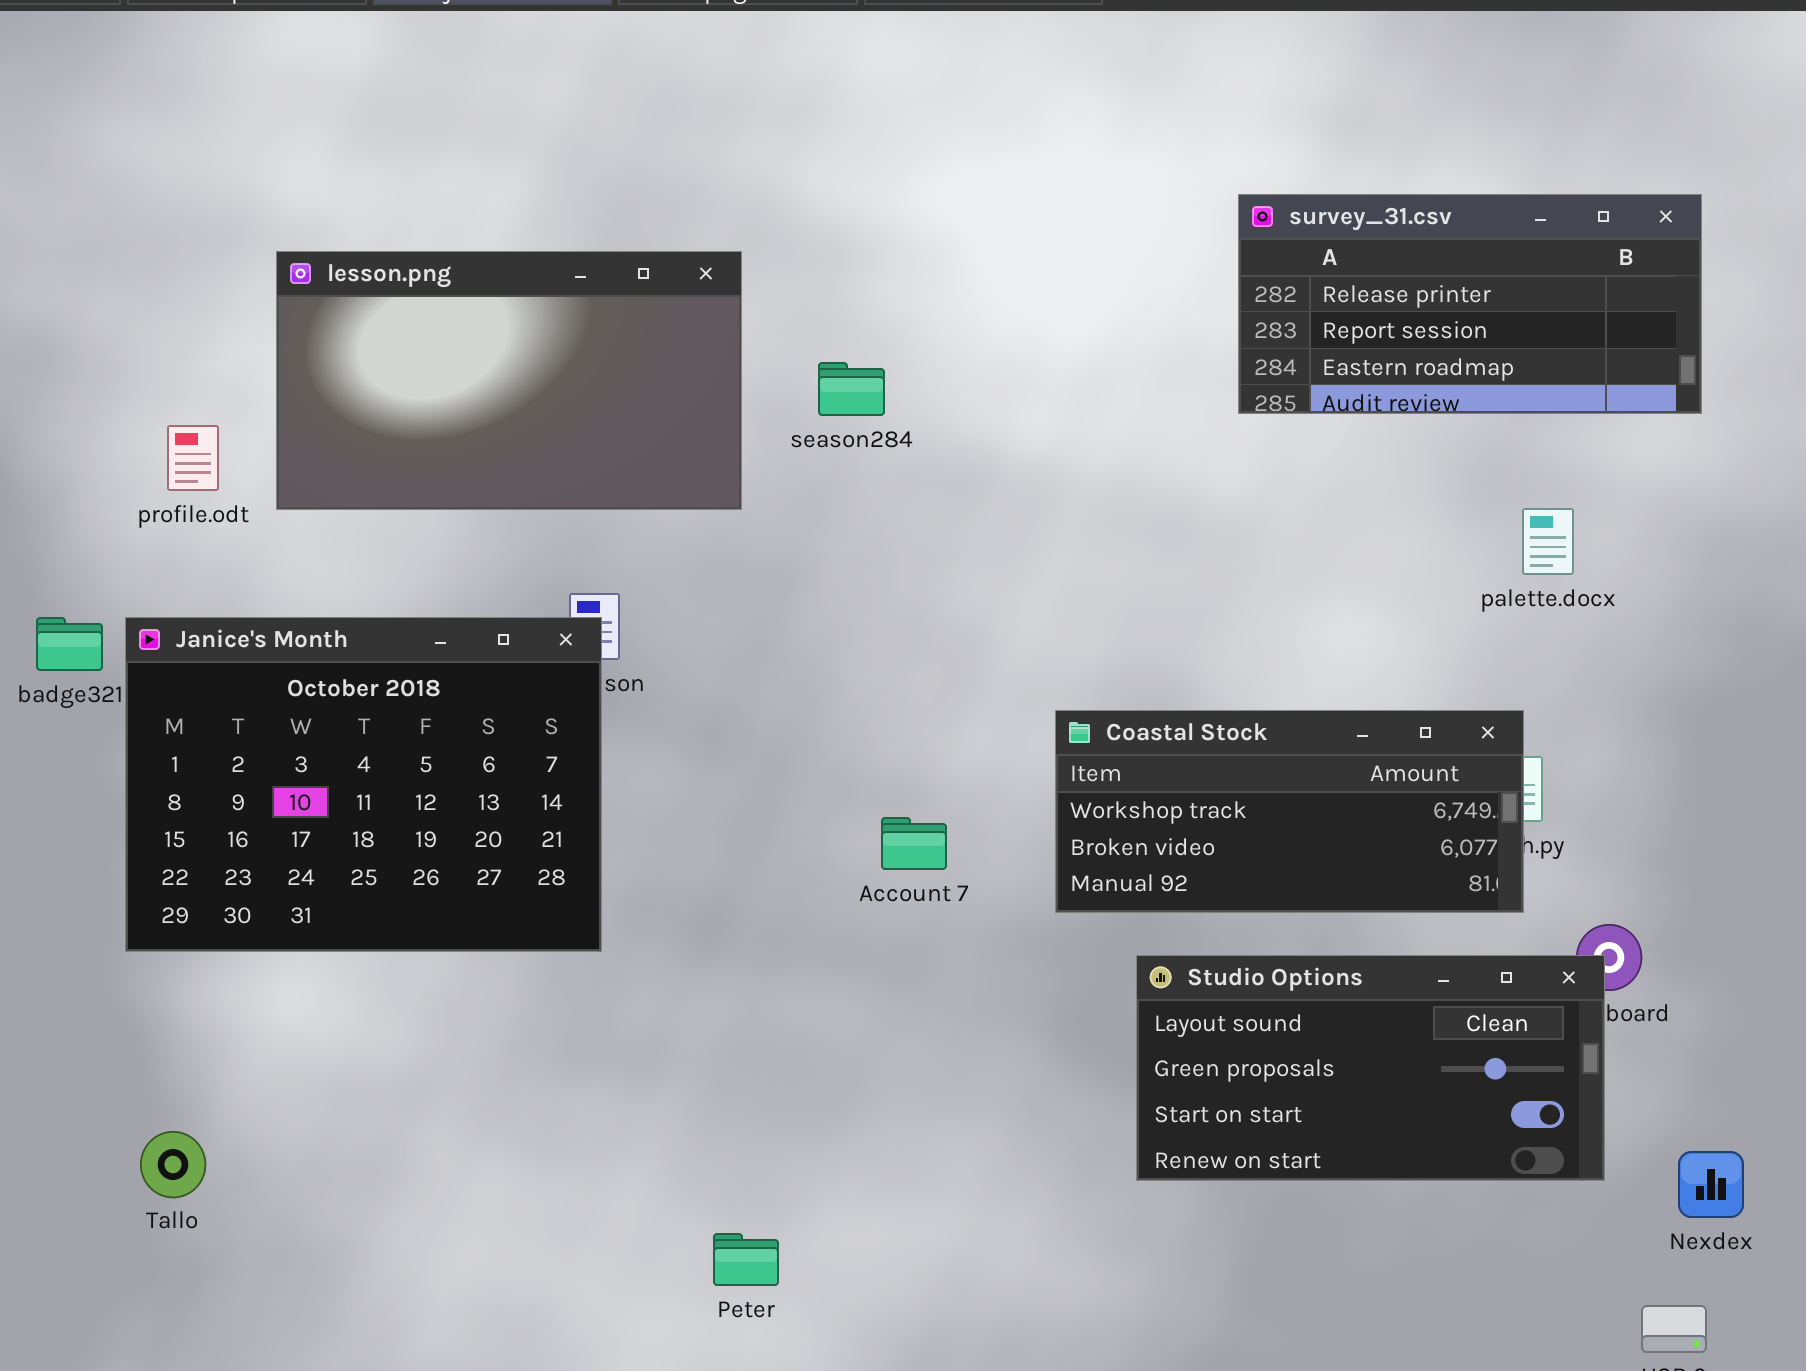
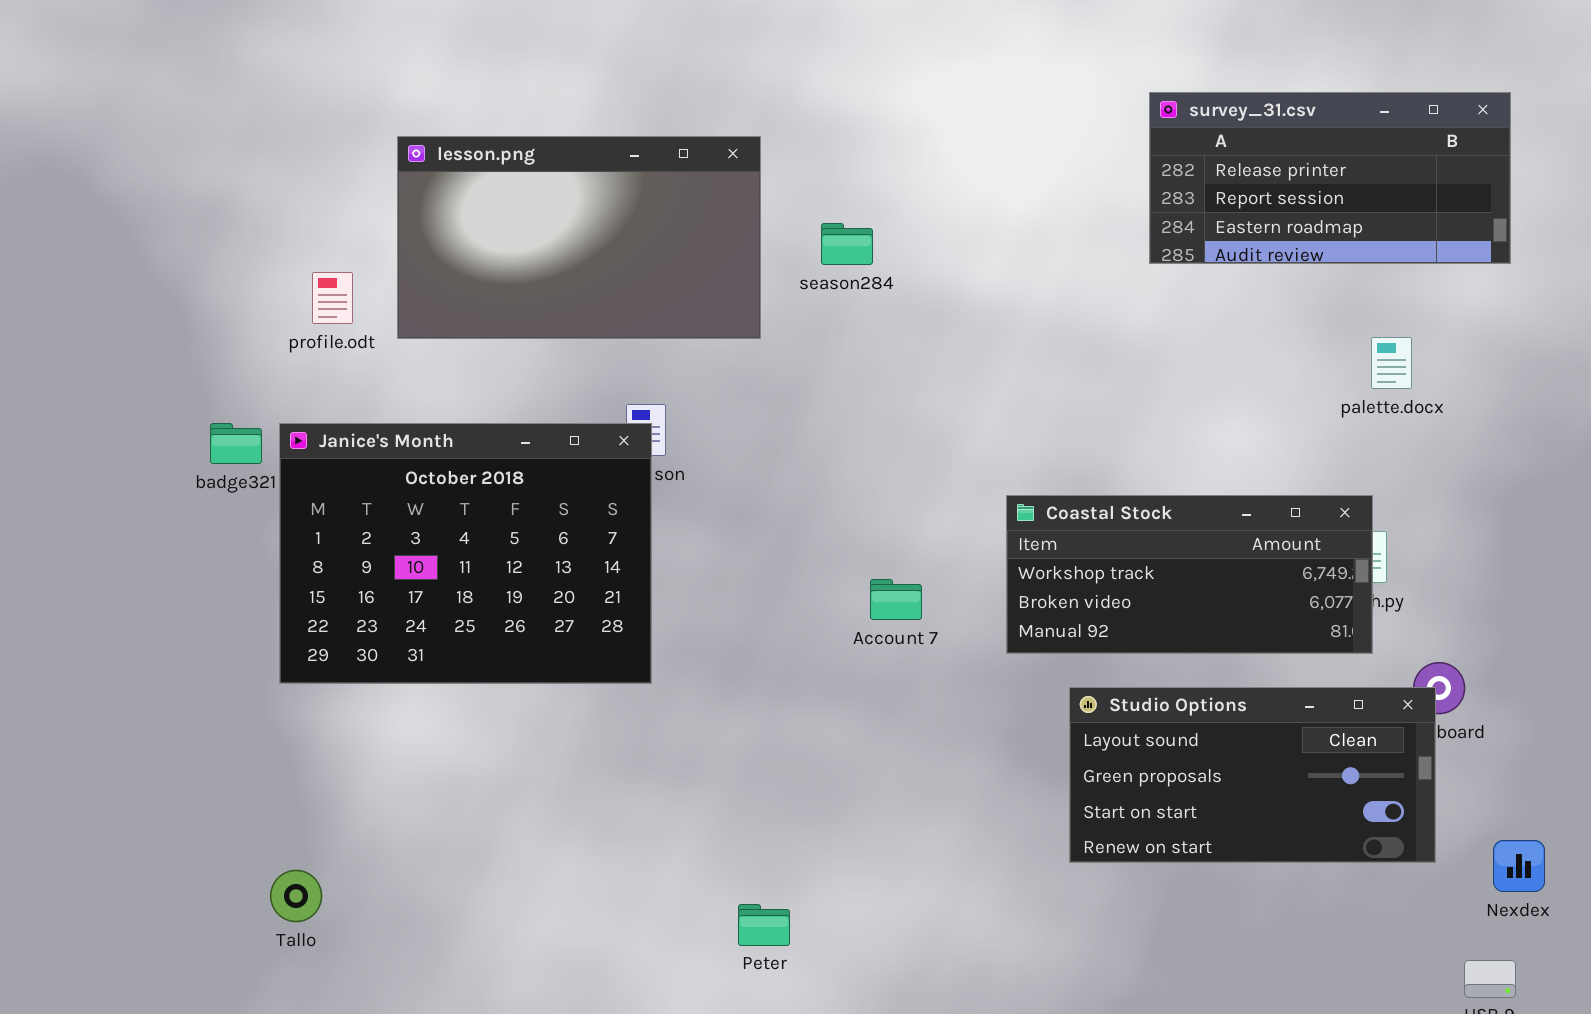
Tallo: [140,1131,206,1198] -> [270,870,322,922], moved

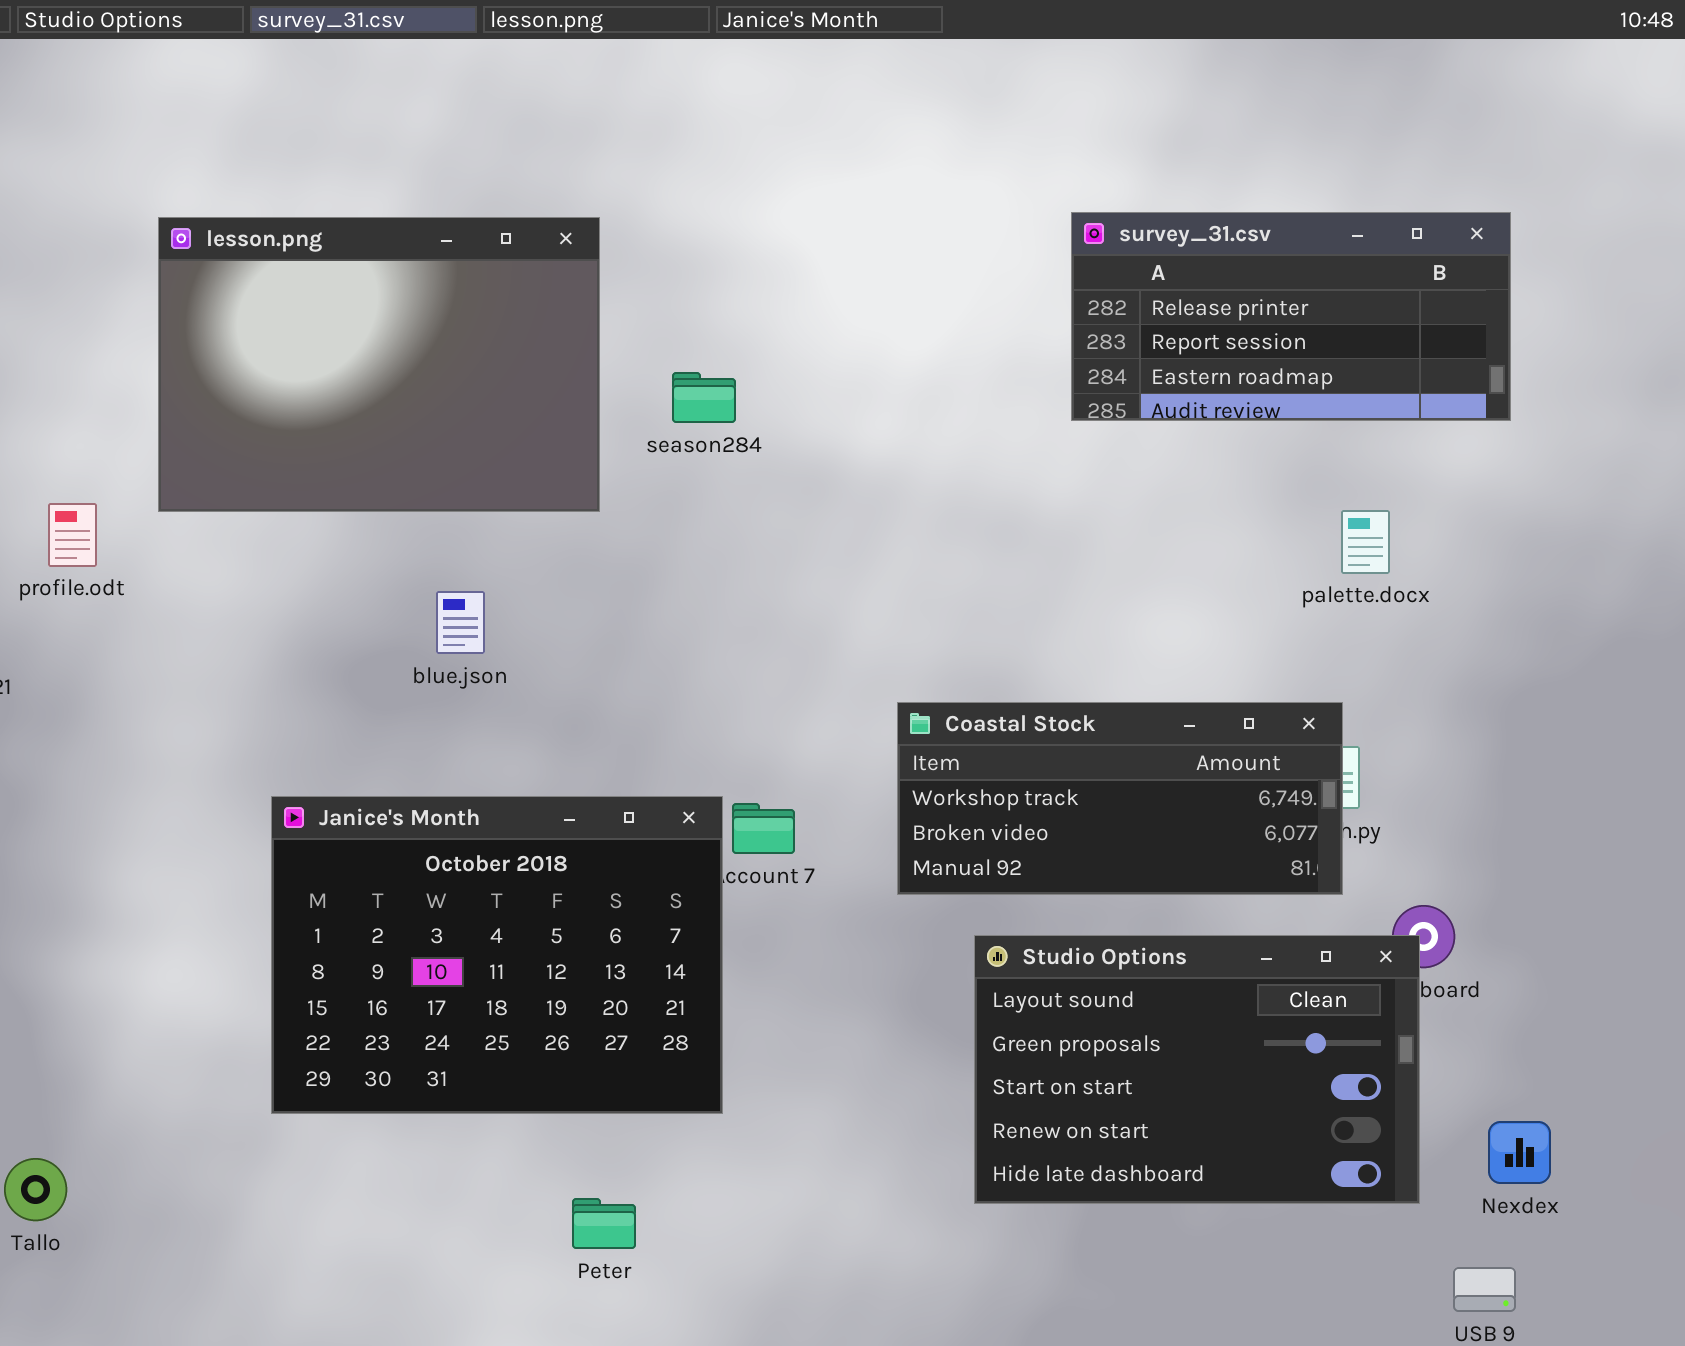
lesson.png: [397,136,761,339] -> [158,217,600,512], resized
profile.odt: [312,272,353,324] -> [48,503,97,567], moved
Janice's Month: [279,423,652,684] -> [271,796,723,1114], moved
Studio Options: [1069,687,1436,863] -> [974,935,1420,1204], resized

